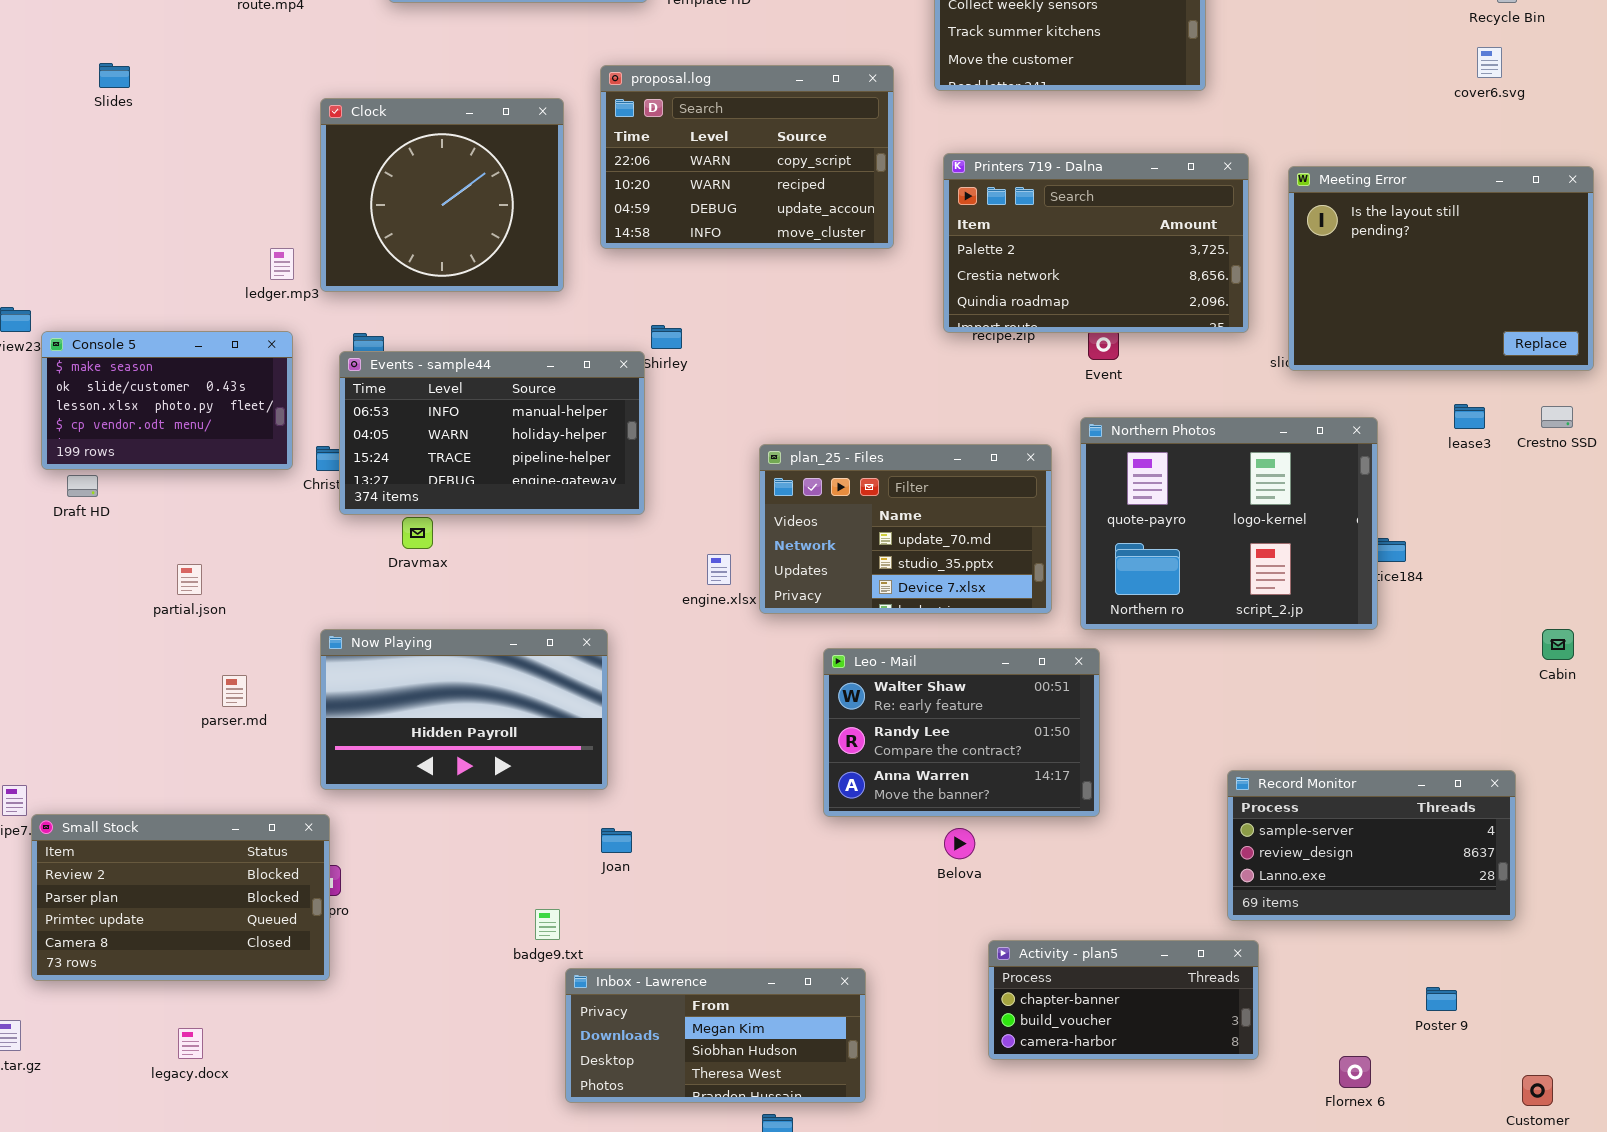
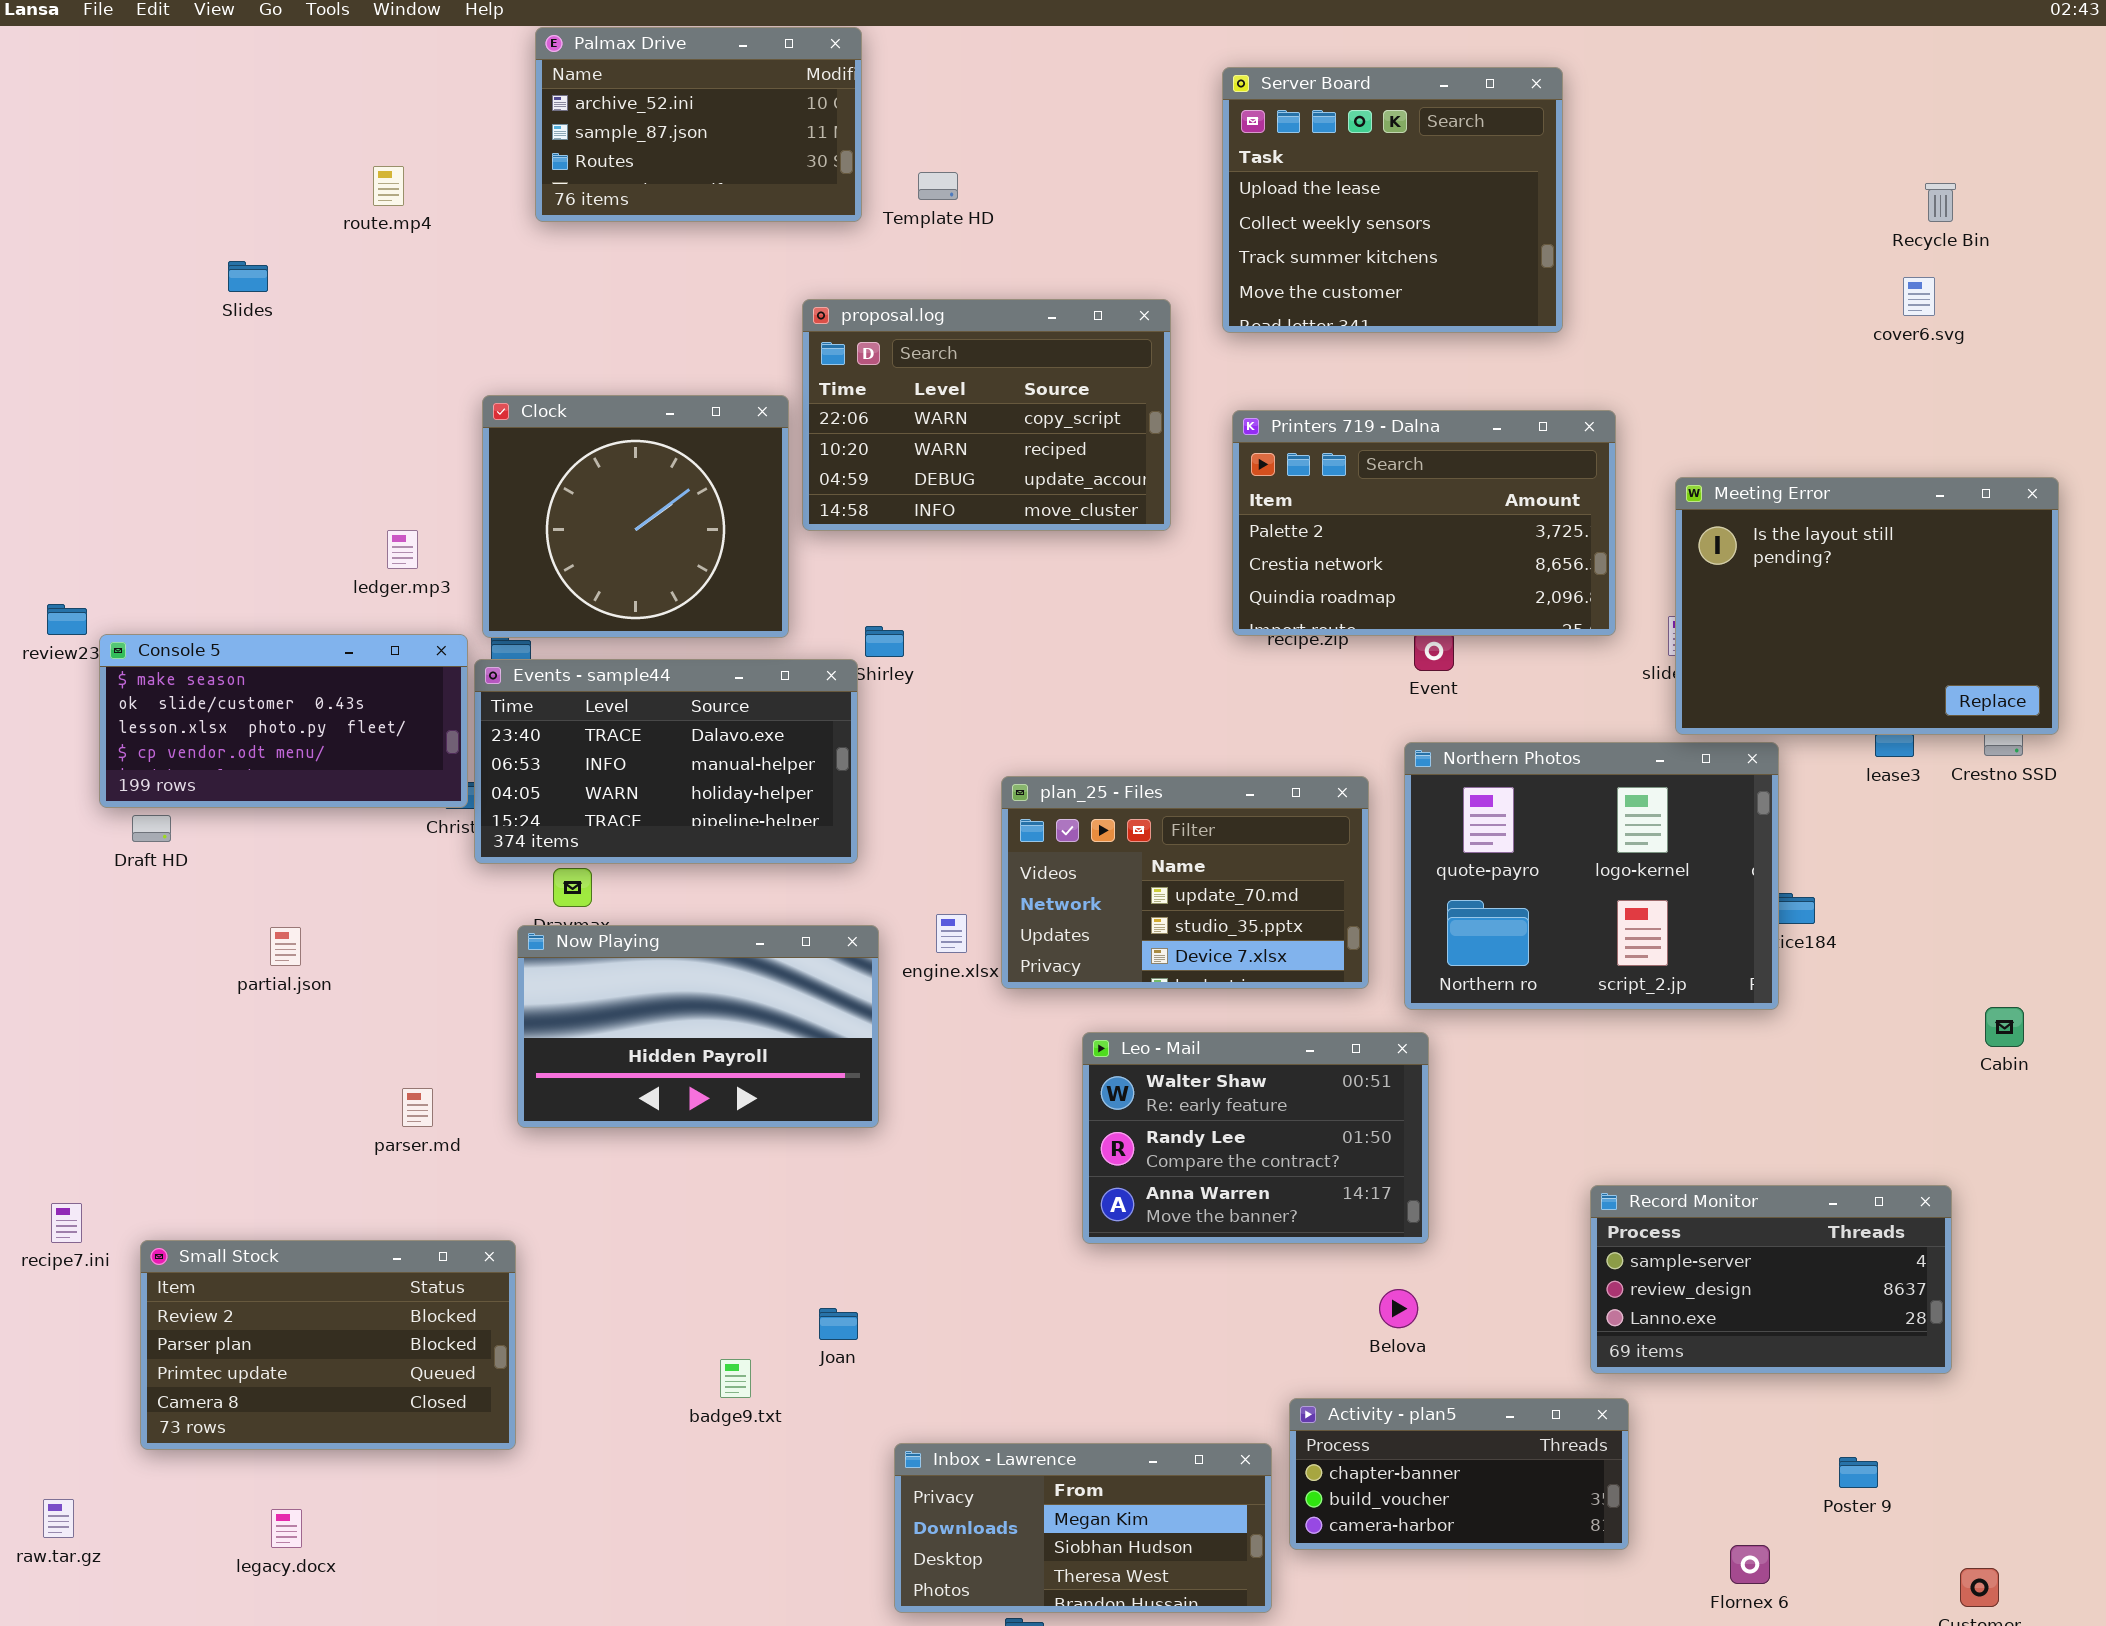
Slides: [99,63,130,88] -> [228,261,268,292], moved
Clock: [320,98,564,292] -> [482,395,789,638], moved
Meeting Error: [1288,166,1594,371] -> [1675,477,2059,735], moved
Console 5: [41,331,293,470] -> [99,634,468,808], resized
Events - sample44: [339,351,645,515] -> [474,659,858,864], scrolled up 1 row
Now Playing: [320,629,608,790] -> [517,925,879,1128], moved
parser.md: [222,675,247,707] -> [402,1088,433,1127], moved
Small Stock: [31,814,330,981] -> [140,1240,516,1450], moved
Joan: [601,828,632,853] -> [819,1308,858,1340], moved
Belova: [944,828,975,859] -> [1379,1289,1418,1328], moved
Inbox - Lawrence: [565,968,866,1103] -> [894,1443,1272,1613], moved

